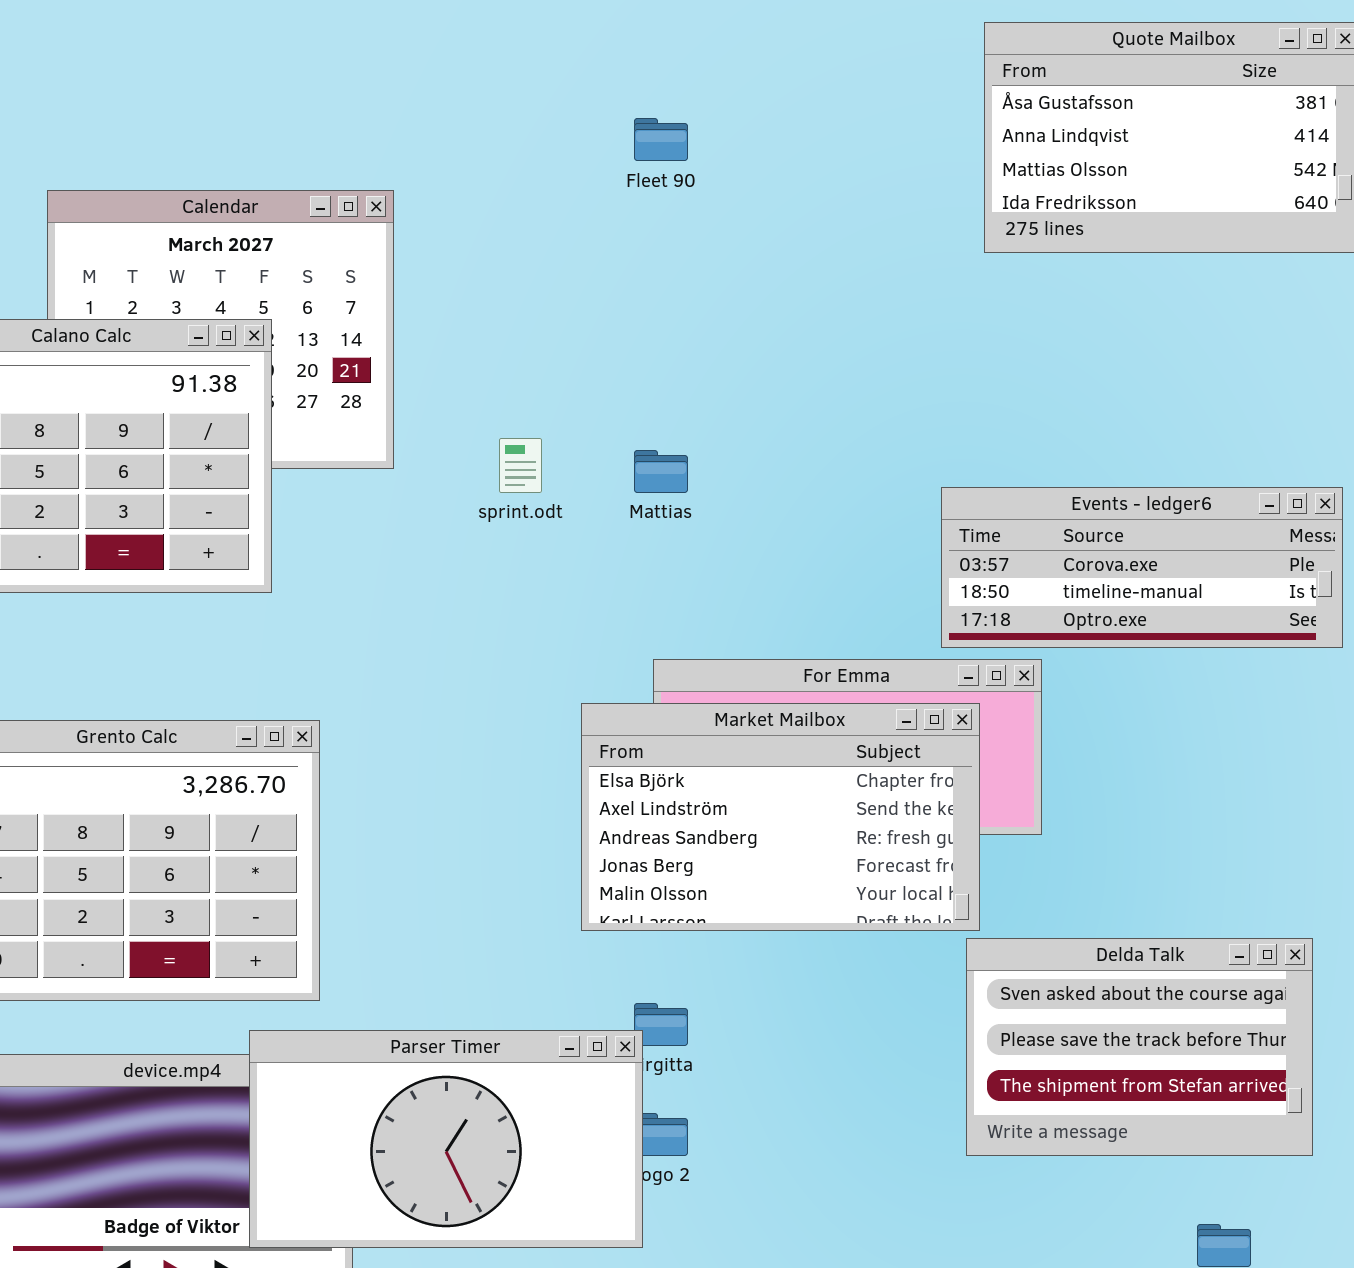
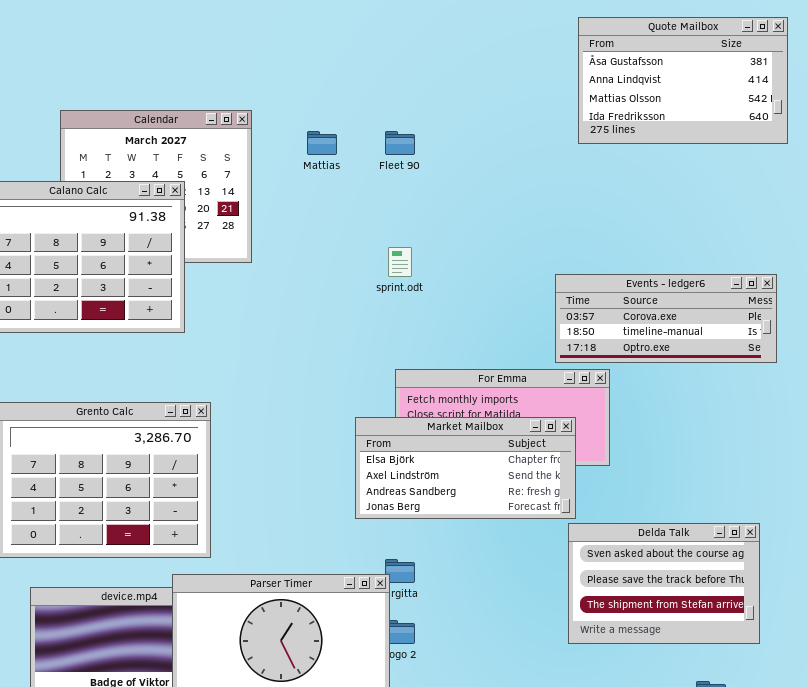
Fleet 90: [634,118,688,161] -> [385,131,415,155], moved
sprint.odt: [499,438,542,493] -> [388,247,412,277], moved
Mattias: [634,450,688,493] -> [307,131,337,155], moved
Market Mailbox: [581,703,980,931] -> [355,417,576,519], resized

